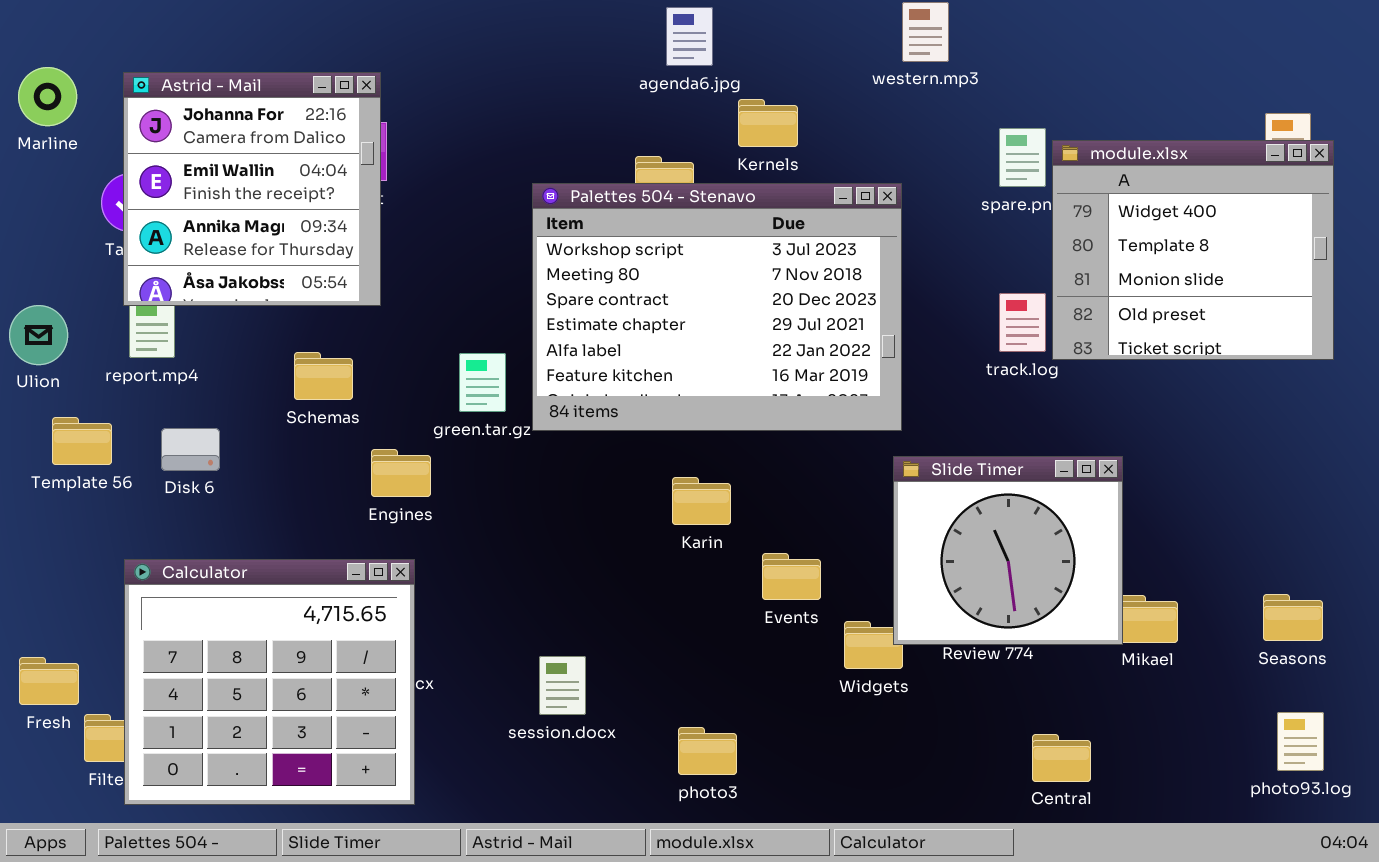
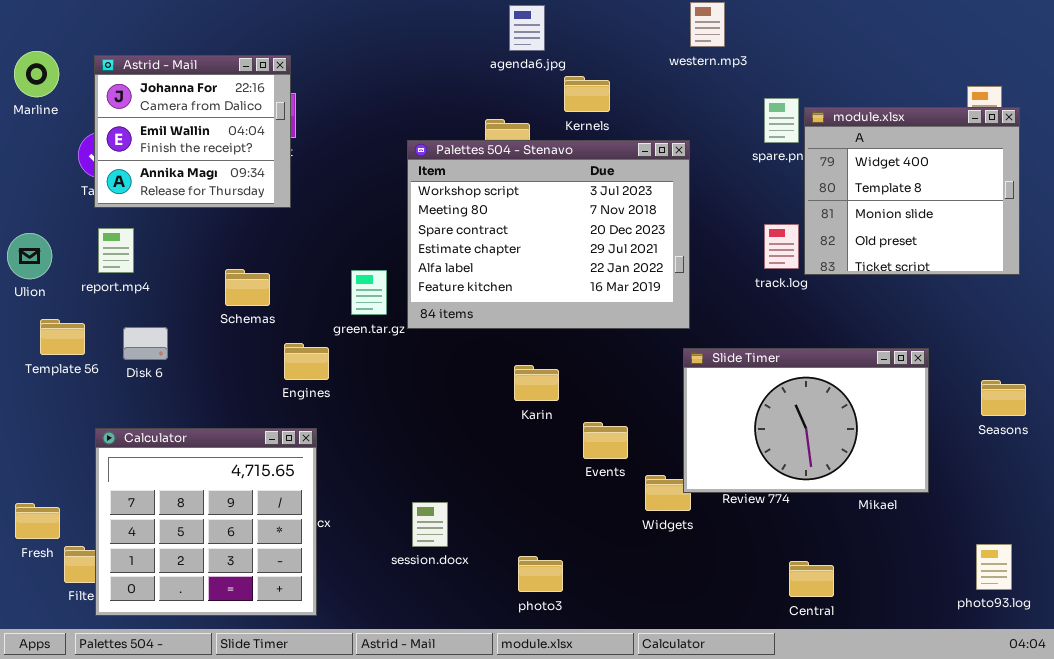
Astrid - Mail: [123,72,381,306] -> [94,55,291,208], resized
Slide Timer: [893,456,1123,645] -> [683,348,929,493], resized
Seasons: [1263,594,1323,641] -> [981,380,1026,416], moved

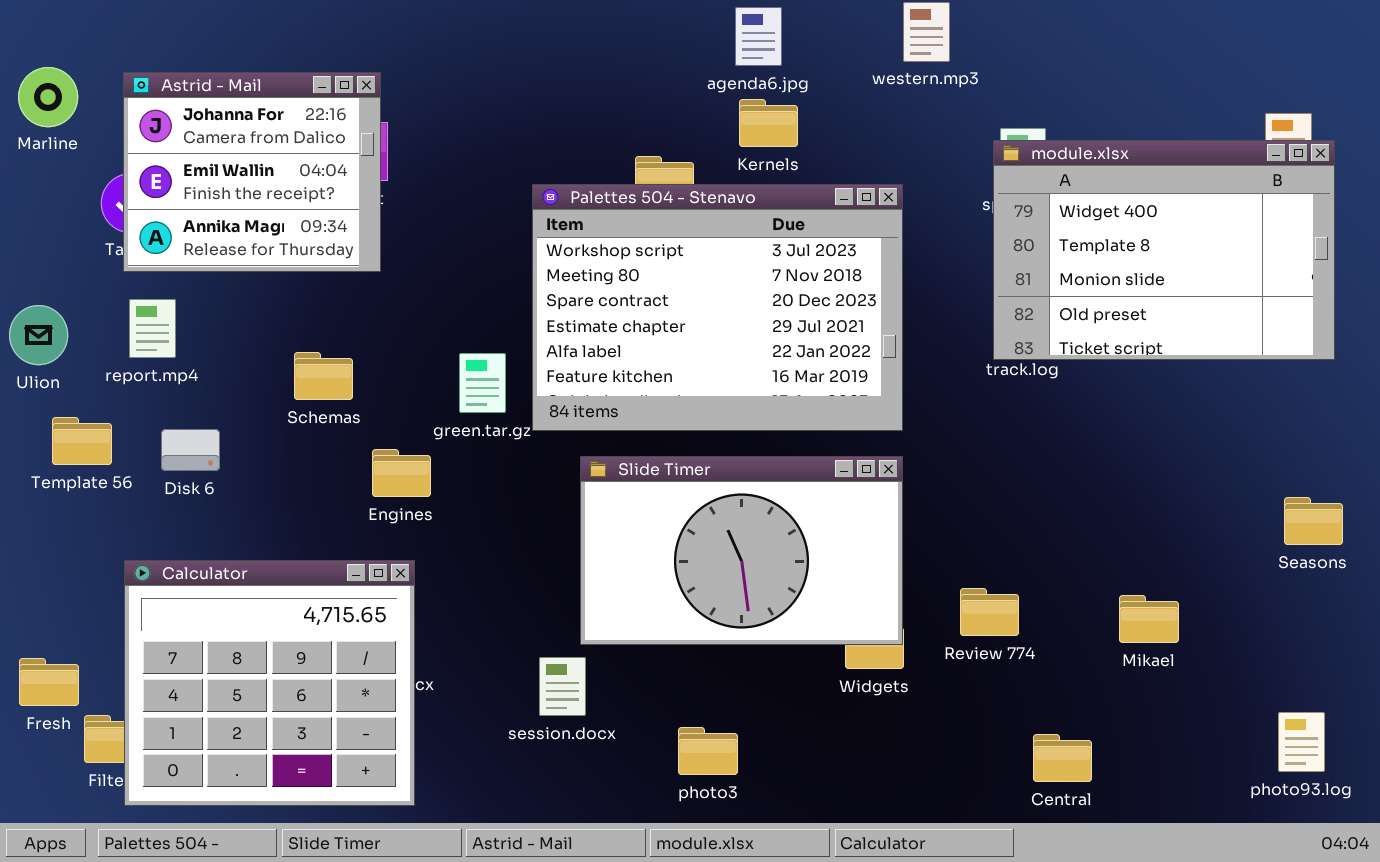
agenda6.jpg: [509,5,545,51] -> [735,7,782,66], moved
module.xlsx: [804,107,1020,275] -> [993,140,1335,360], resized
Slide Timer: [683,348,929,493] -> [580,456,903,645], moved

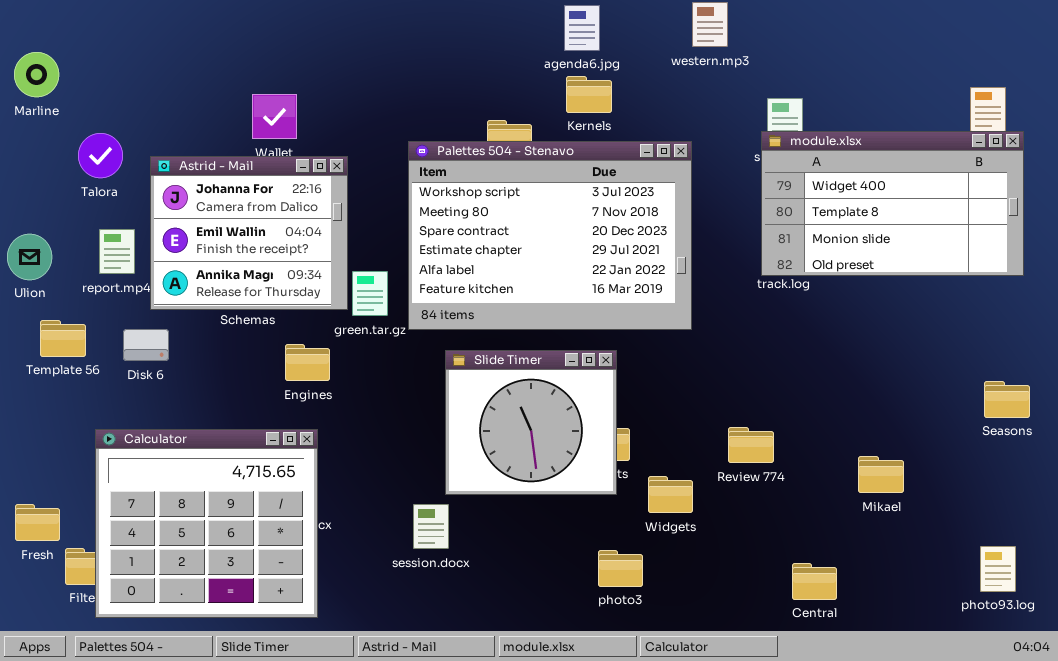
Astrid - Mail: [123,72,381,272] -> [150,156,348,310], moved
module.xlsx: [993,140,1335,360] -> [761,131,1024,276], resized
Slide Timer: [580,456,903,645] -> [445,350,617,495], resized
Review 774: [960,588,1019,636] -> [728,427,774,463], moved
photo3: [678,727,738,775] -> [598,550,643,587], moved

